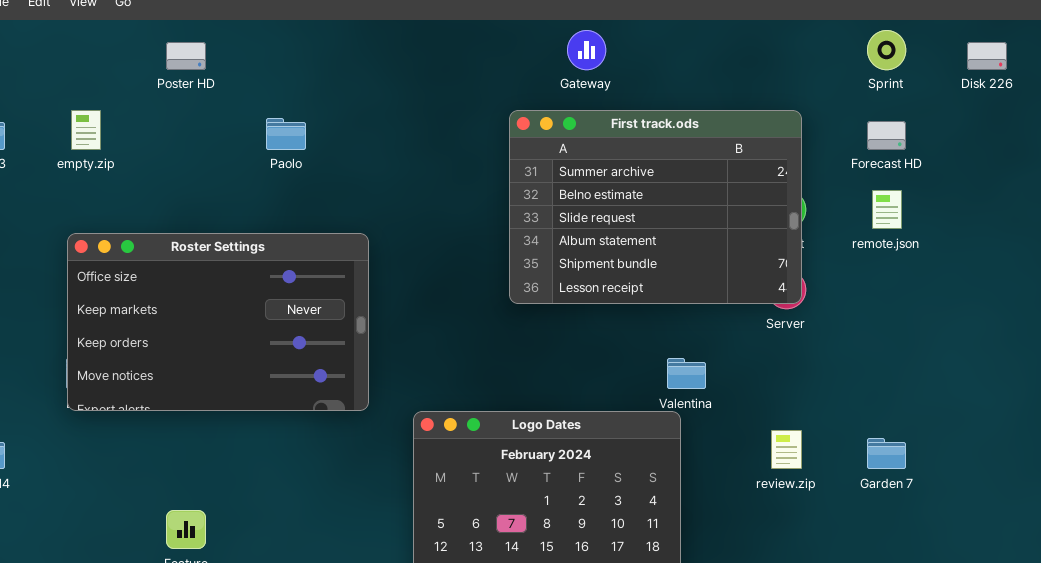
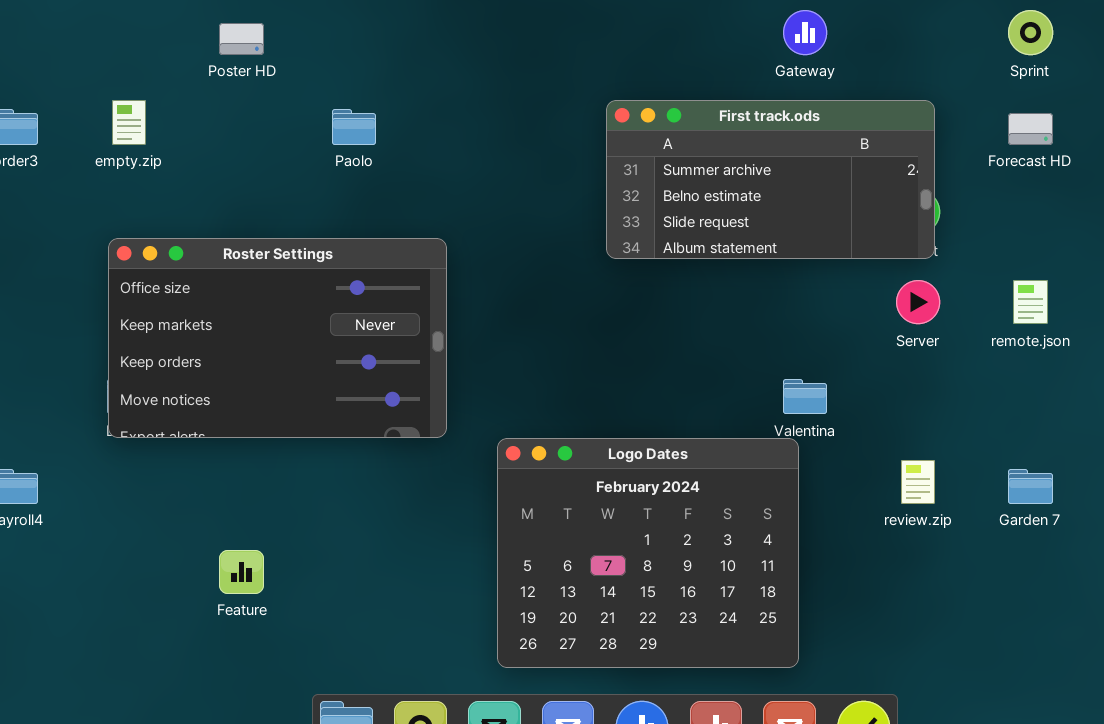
Gateway: [567,30,606,70] -> [783,10,827,55], moved
First track.ods: [509,110,802,304] -> [606,100,935,259], resized
remote.json: [872,190,902,229] -> [1013,280,1048,324], moved

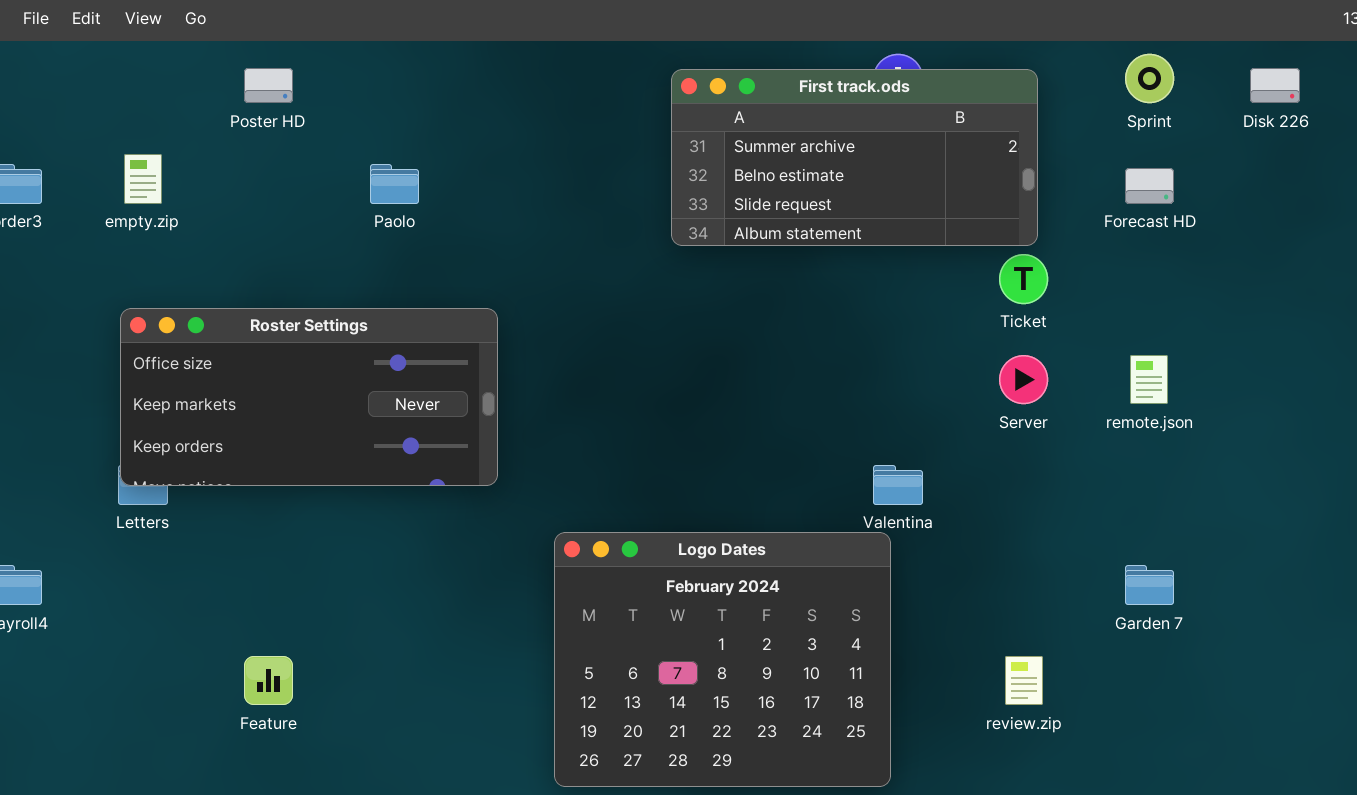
First track.ods: [606,100,935,259] -> [671,69,1038,246], moved
Roster Settings: [108,238,447,438] -> [120,308,498,486], resized
review.zip: [901,460,935,504] -> [1005,656,1043,705], moved

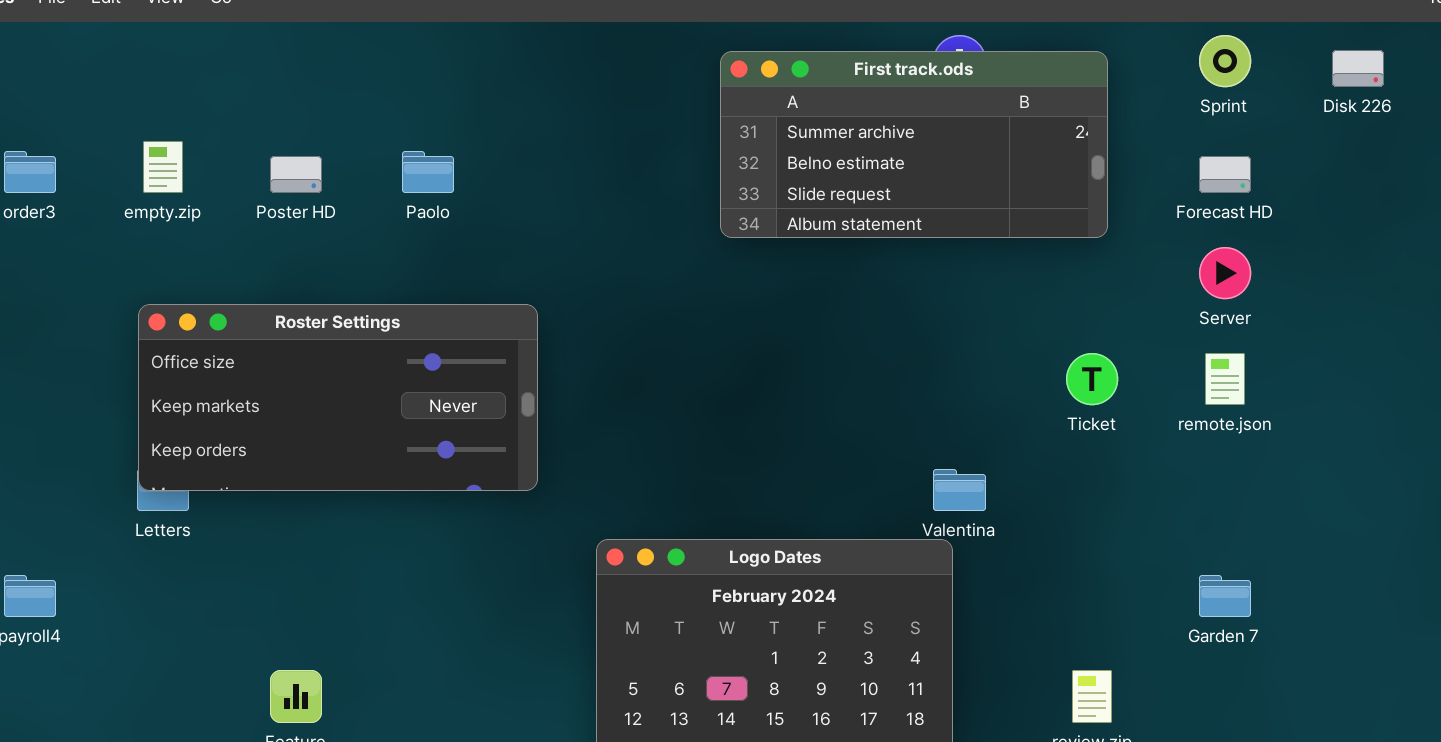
Poster HD: [244,68,293,103] -> [270,156,322,193], moved
Ticket: [999,254,1048,304] -> [1066,353,1118,405], moved
Server: [999,355,1048,404] -> [1199,247,1251,299], moved

